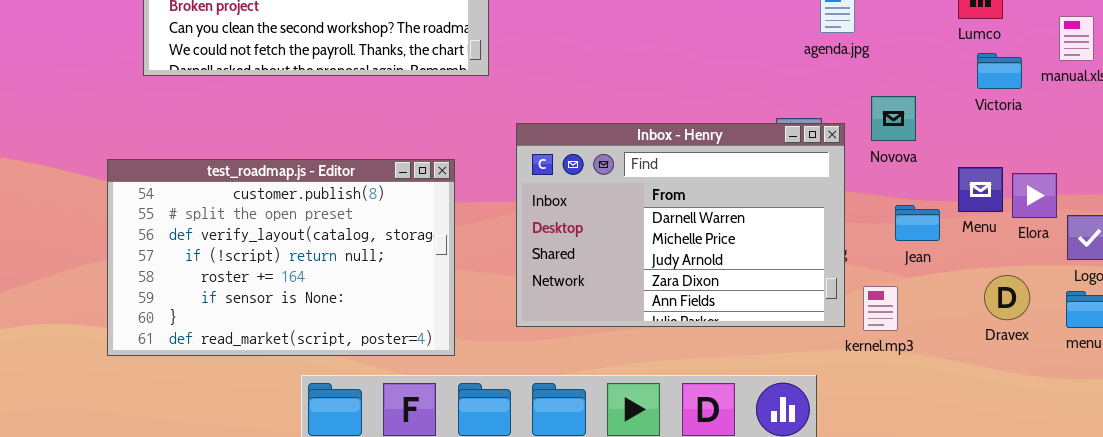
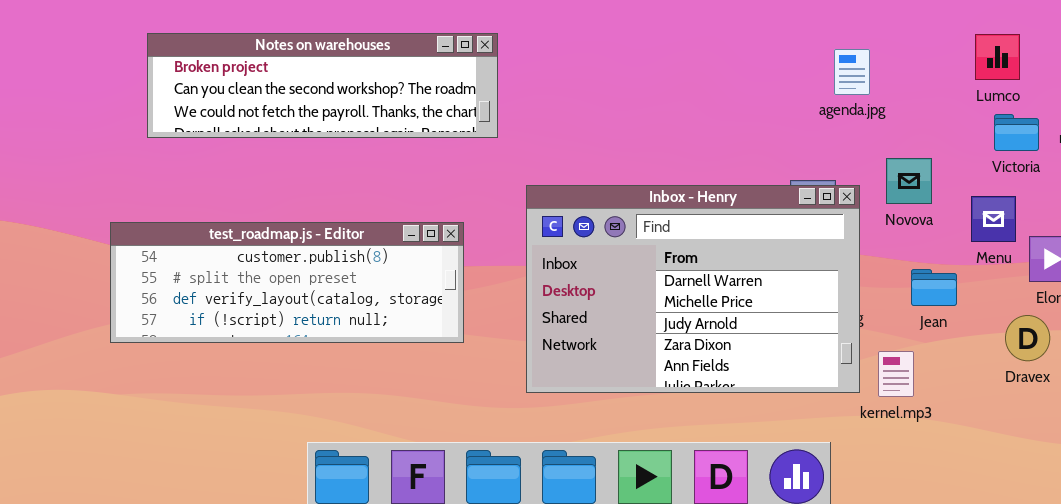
test_roadmap.js - Editor: [107,159,455,356] -> [110,222,464,343], resized
Menu: [958,167,1003,212] -> [971,196,1016,242], moved
Dravex: [984,275,1030,320] -> [1005,315,1050,361], moved

